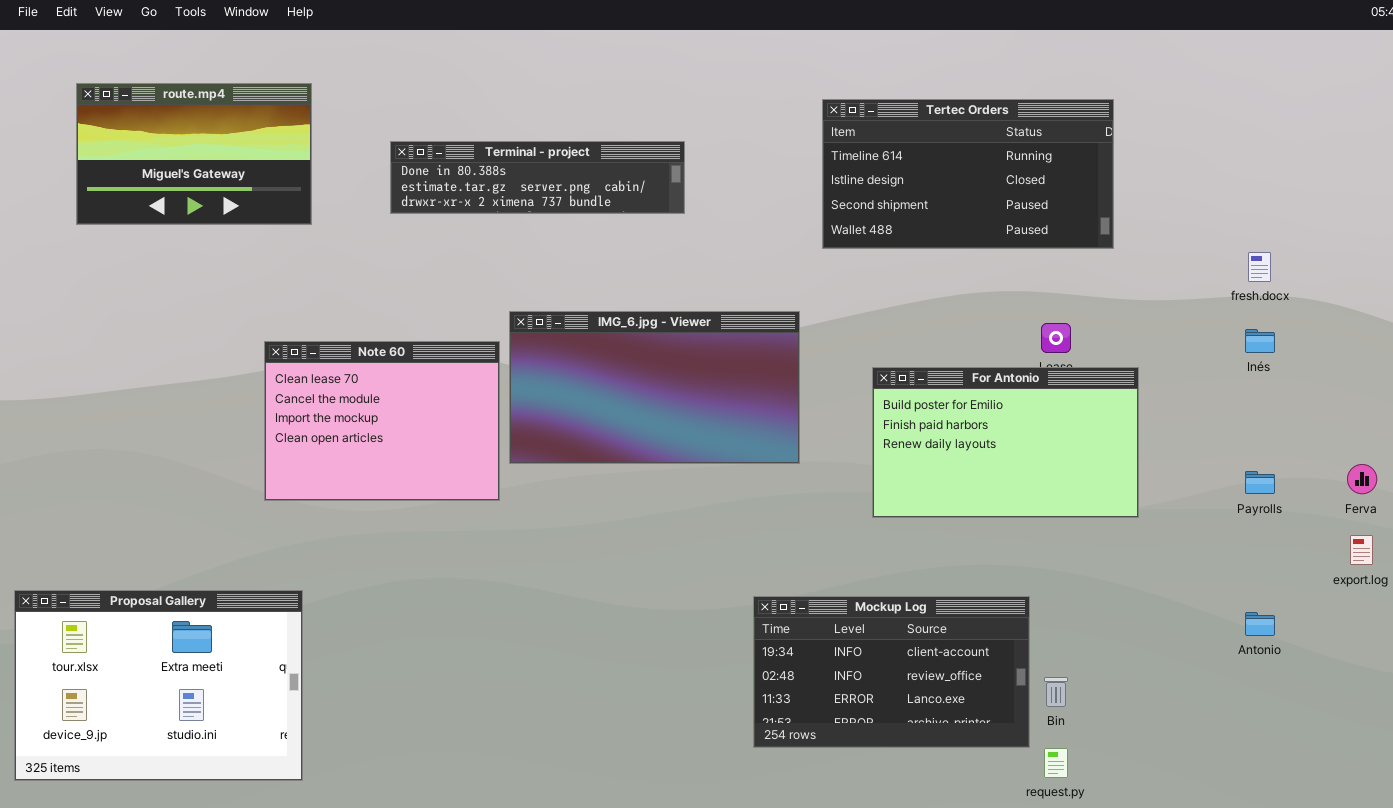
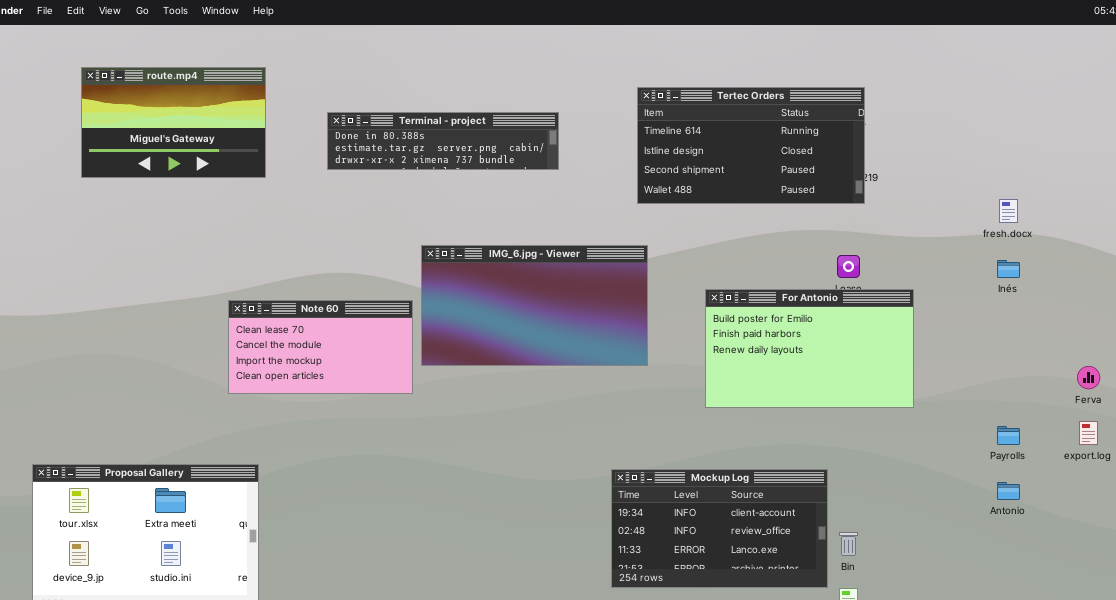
Tertec Orders: [822,99,1114,249] -> [637,87,865,204], moved
Note 60: [264,341,500,501] -> [228,300,413,394], resized
Payrolls: [1245,471,1275,494] -> [997,426,1020,445], moved

